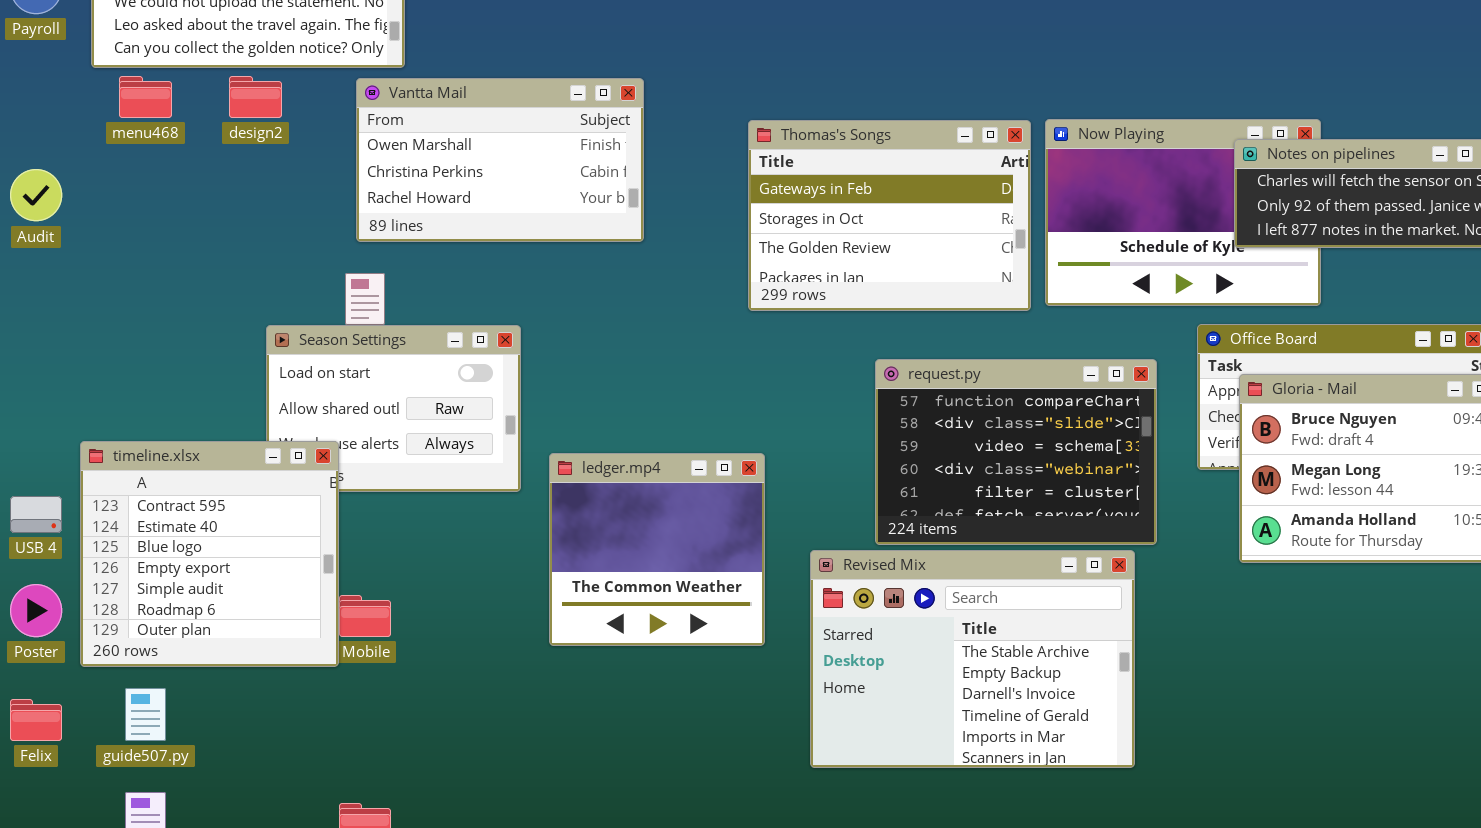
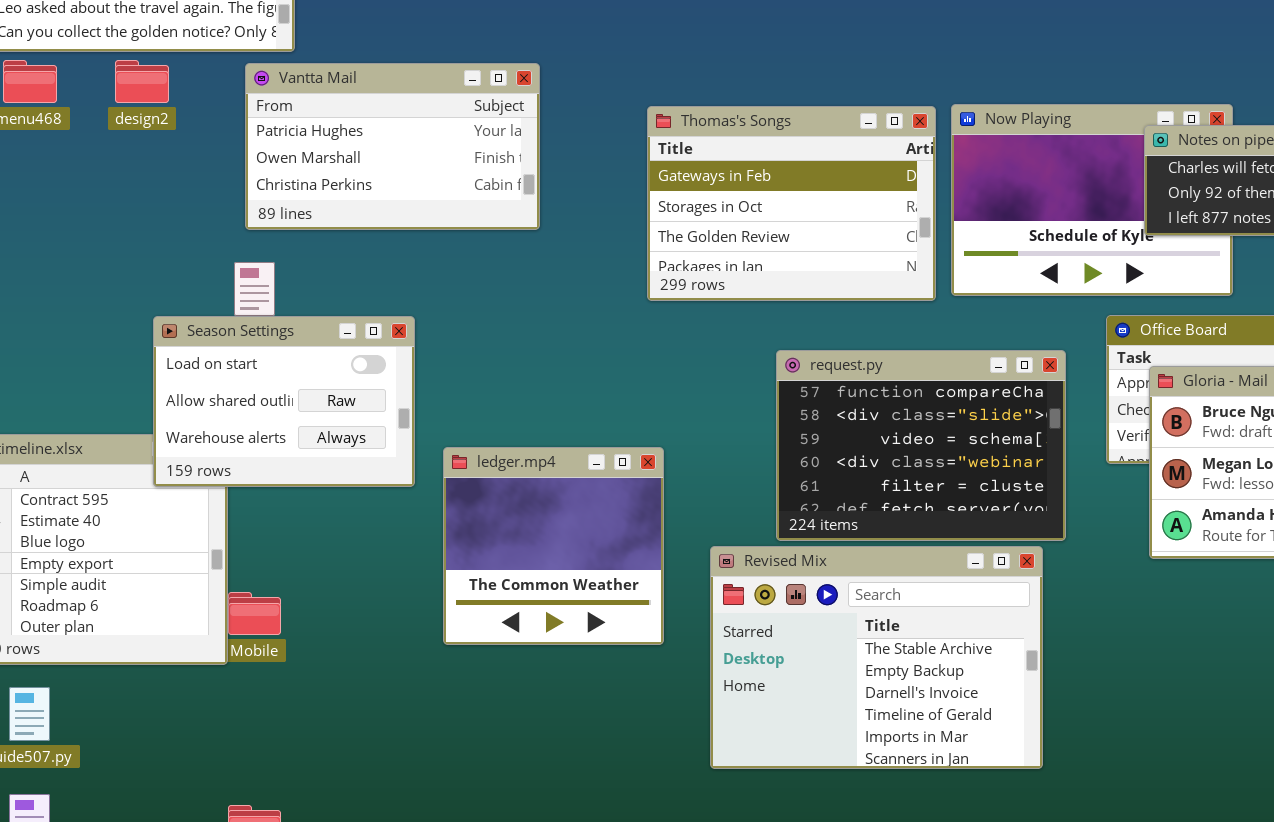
Vantta Mail: [356,78,644,242] -> [245,63,540,230], scrolled up 1 row
Season Settings: [266,325,521,492] -> [153,316,415,487], raised

